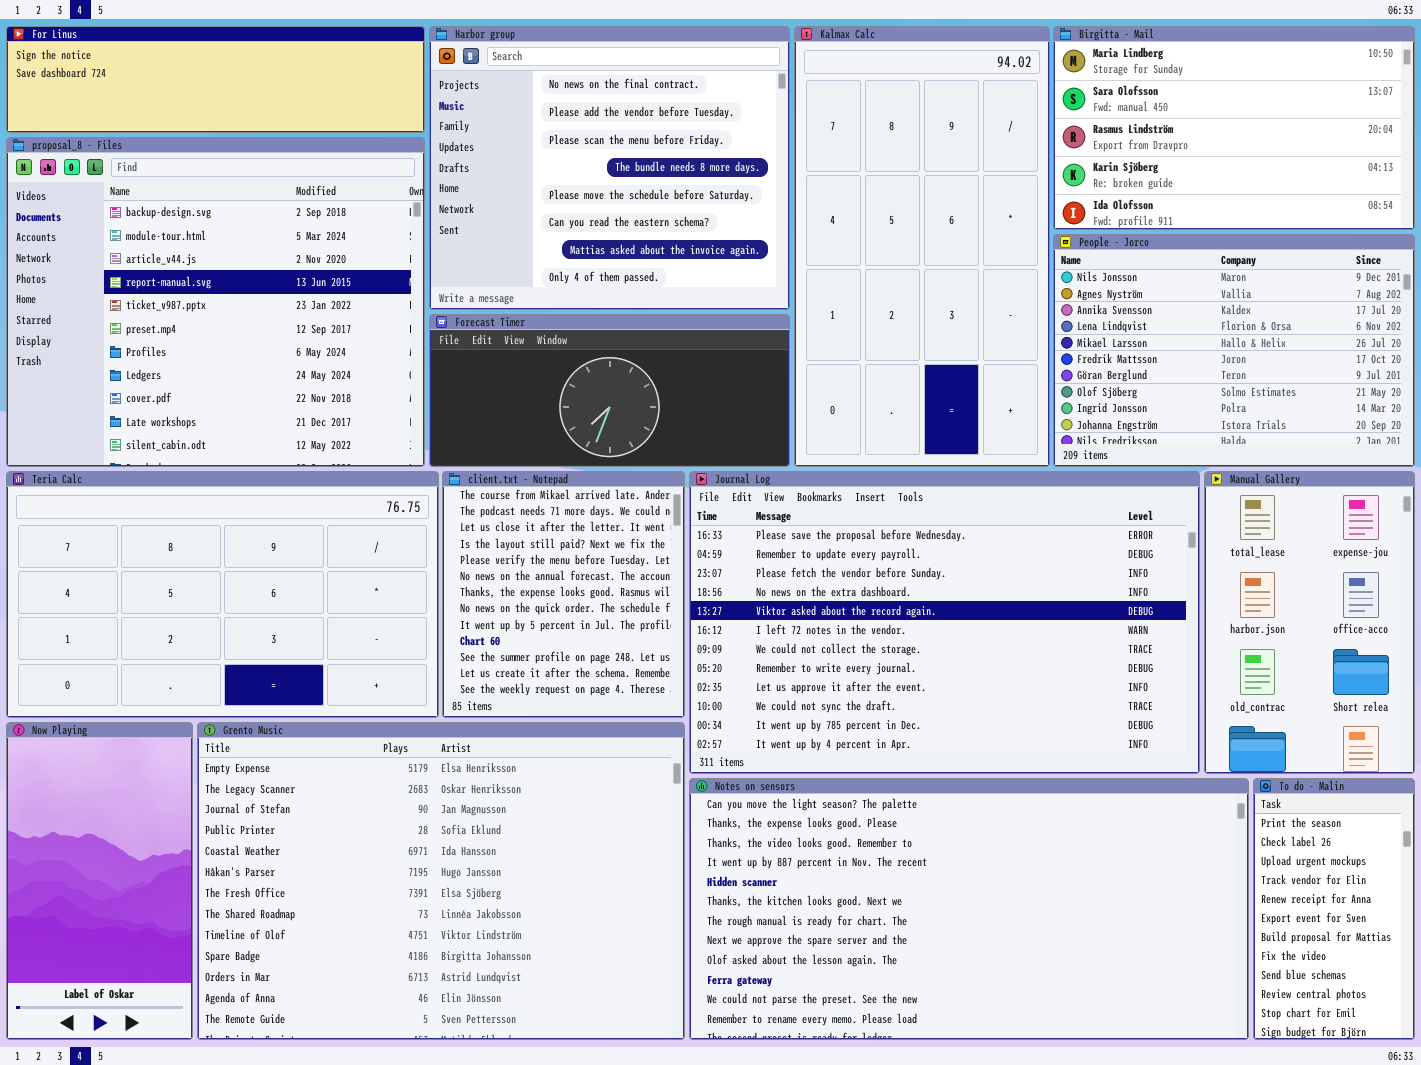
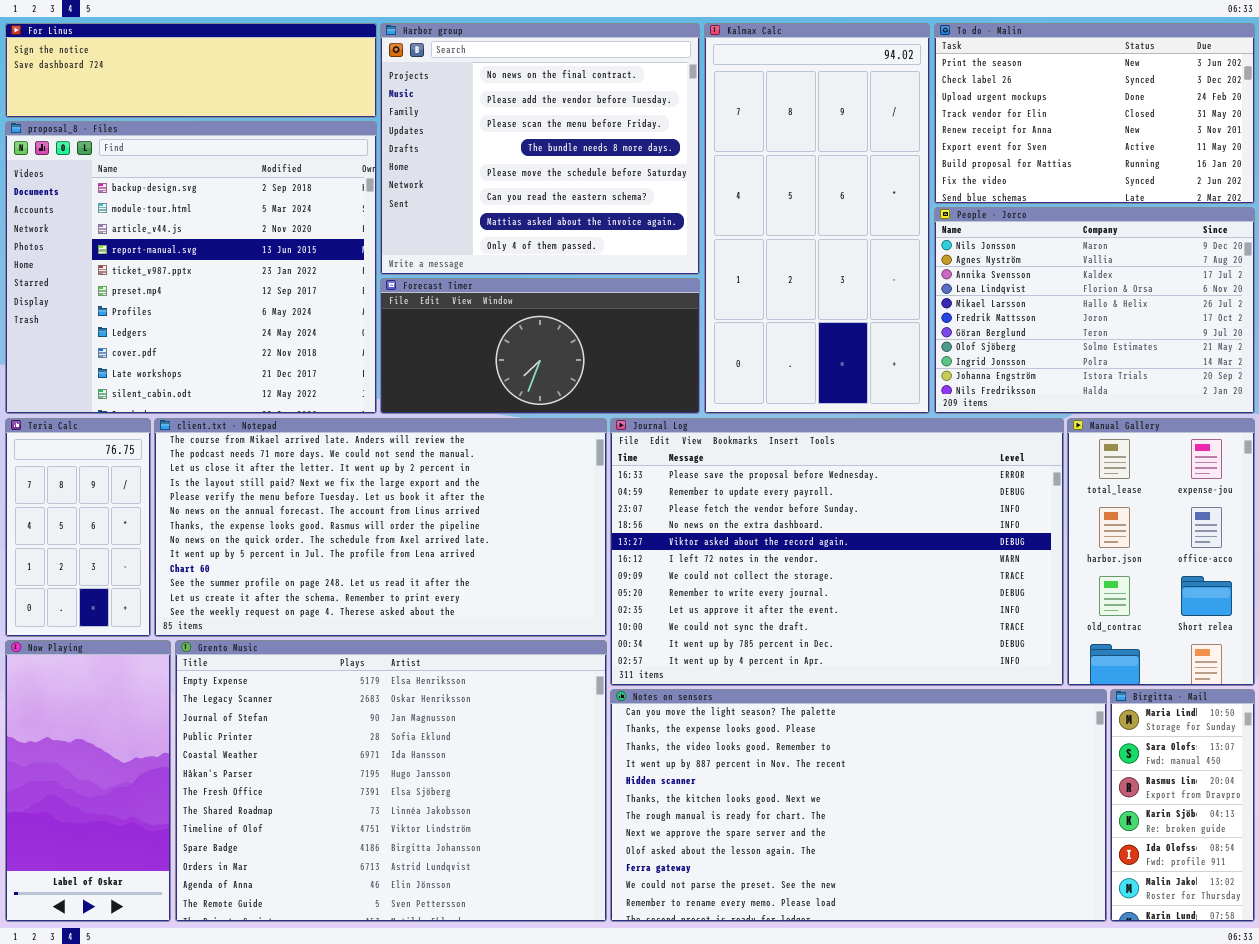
Birgitta - Mail: [1053,26,1415,230] -> [1110,689,1255,922], moved, resized
Teria Calc: [6,471,439,718] -> [5,418,151,637], resized
client.txt - Notepad: [442,471,685,718] -> [154,418,607,637], resized
To do - Malin: [1253,778,1415,1040] -> [934,23,1255,204], moved, resized

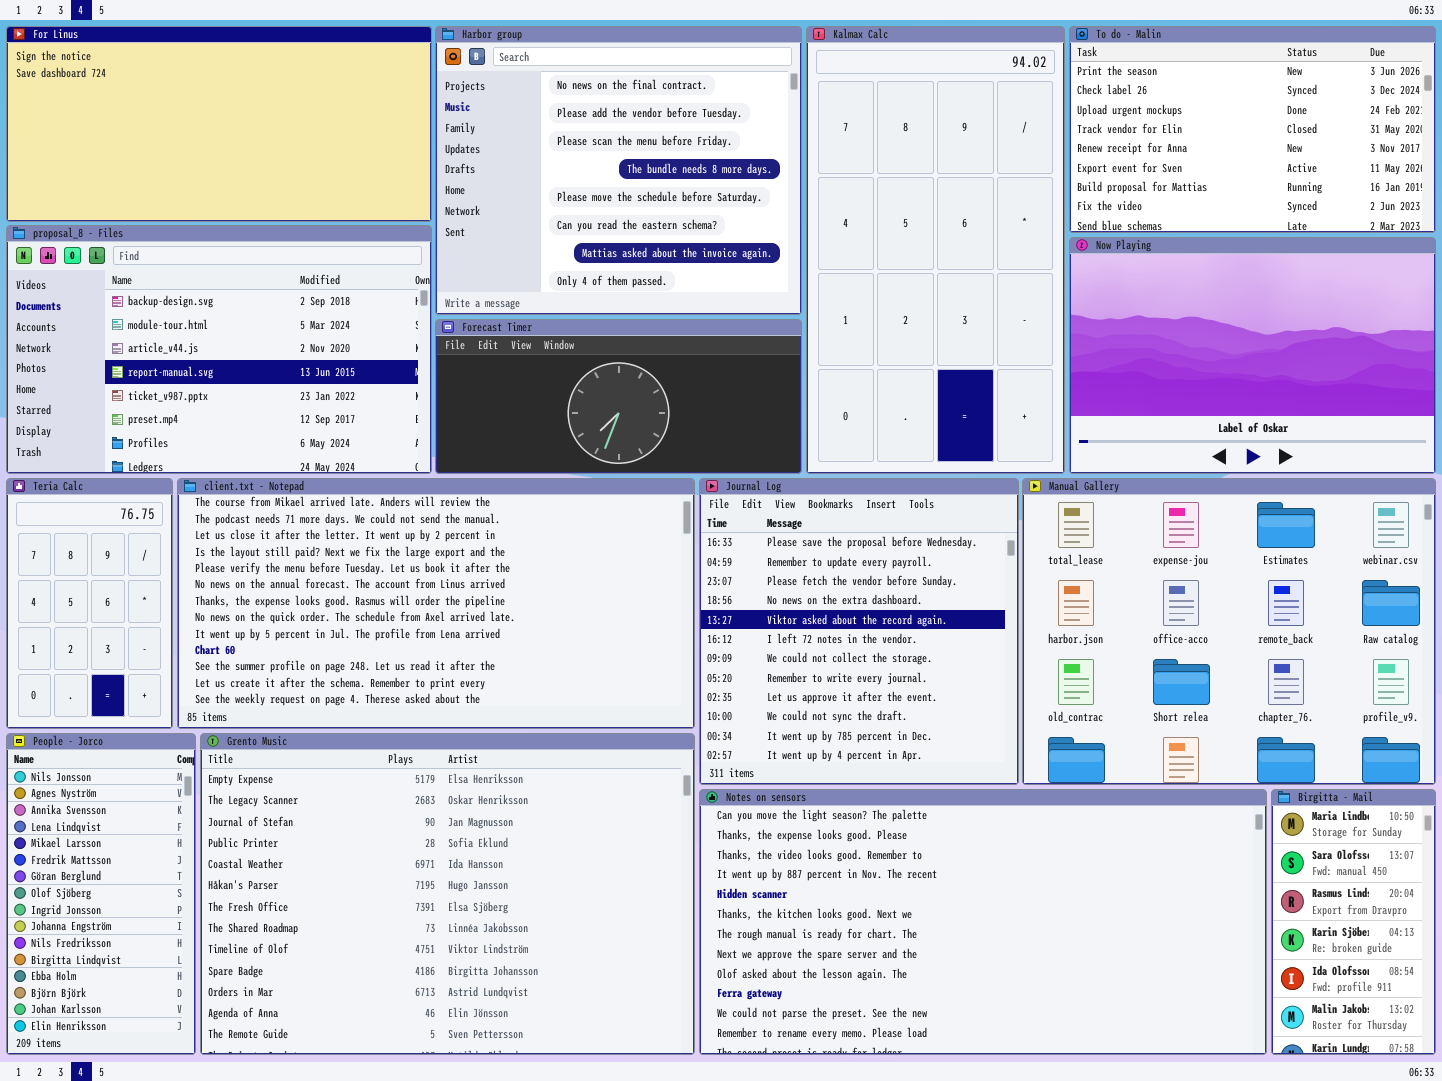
For Linus: [5,23,377,118] -> [6,26,432,222], resized
proposal_8 - Files: [5,121,377,414] -> [6,225,432,474], resized
People - Jorco: [934,207,1255,414] -> [6,733,196,1055], moved, resized
Journal Log: [610,418,1064,686] -> [699,478,1019,785], resized
Manual Gallery: [1067,418,1255,686] -> [1022,478,1436,785], resized
Now Playing: [5,640,171,922] -> [1069,237,1436,474], moved, resized

